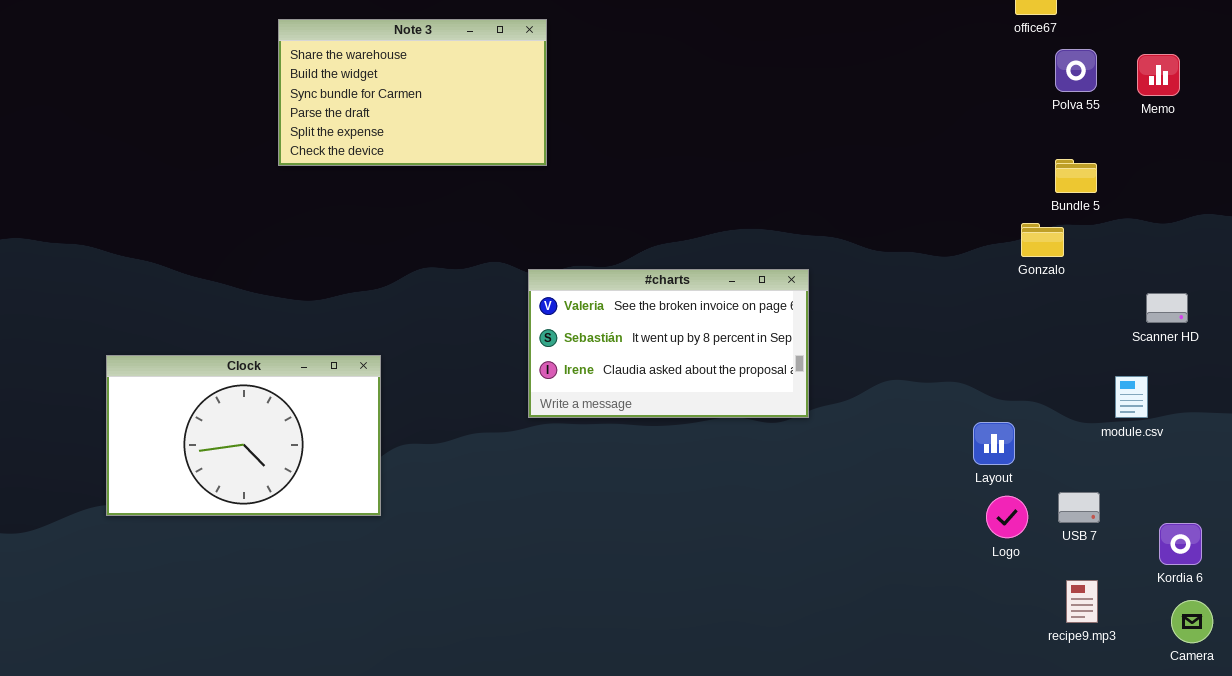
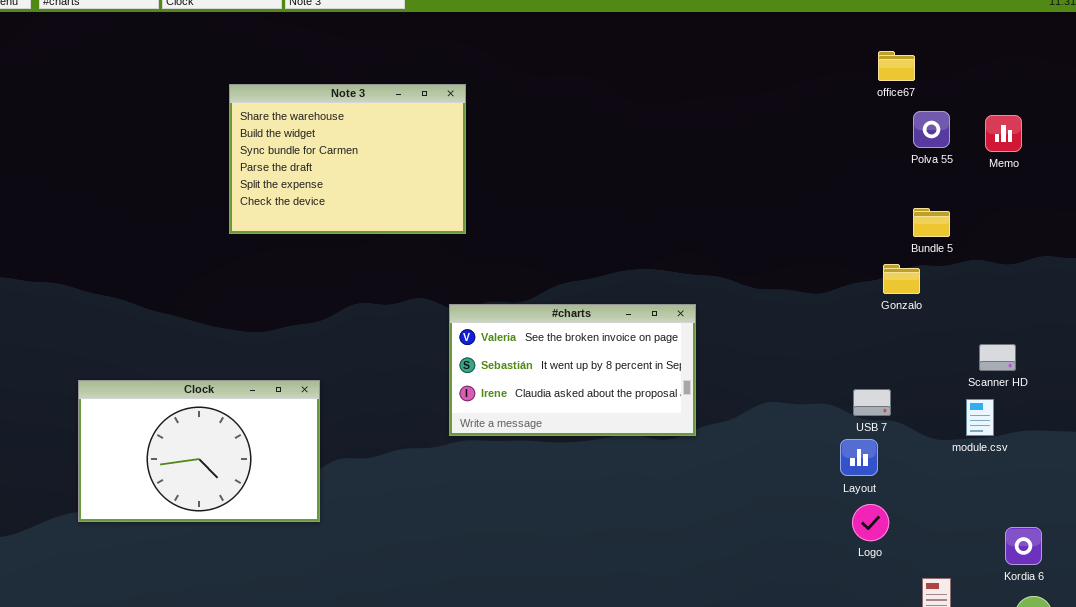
Note 3: [278,19,547,166] -> [229,84,466,234], resized
Scanner HD: [1146,293,1188,323] -> [979,344,1016,371], moved
USB 7: [1058,492,1100,523] -> [853,389,891,416], moved

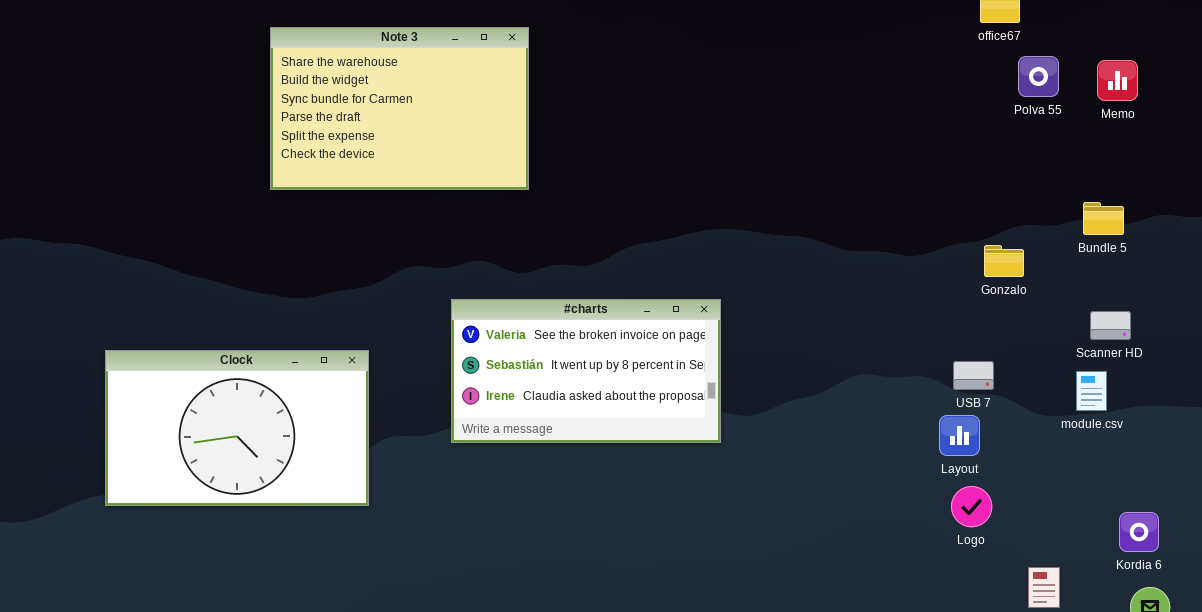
Bundle 5: [913,208,950,237] -> [1083,202,1124,235], moved
Gonzalo: [883,264,920,294] -> [984,245,1024,277], moved
#charts: [449,304,696,436] -> [451,299,721,443], moved

